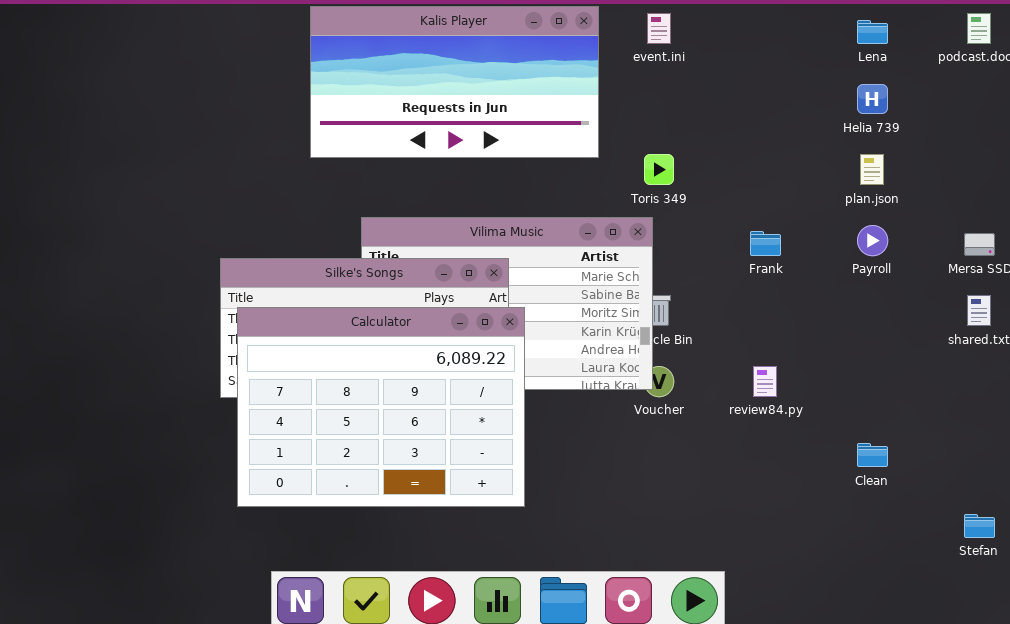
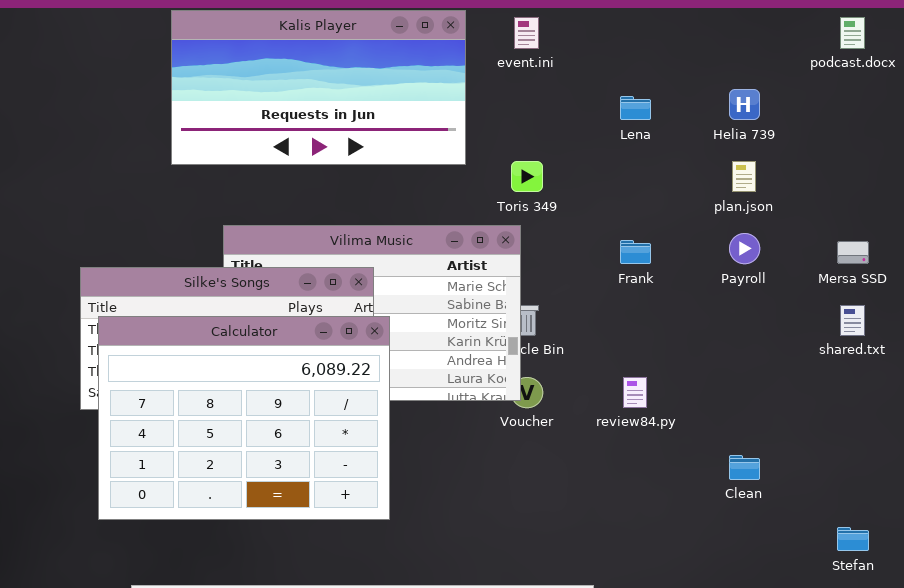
Lena: [857,20,888,44] -> [620,96,651,120], moved

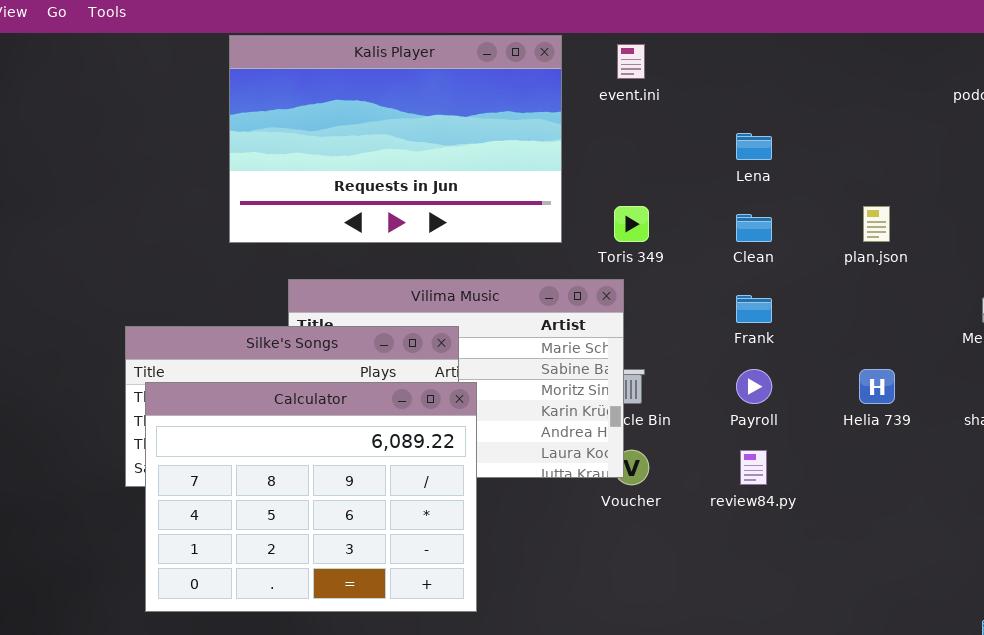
Kalis Player: [171,10,466,165] -> [229,35,562,243], resized
Helia 739: [729,89,760,120] -> [859,369,895,404], moved
Payroll: [729,233,760,264] -> [736,369,772,404], moved
Clean: [729,455,760,480] -> [736,214,772,242], moved

